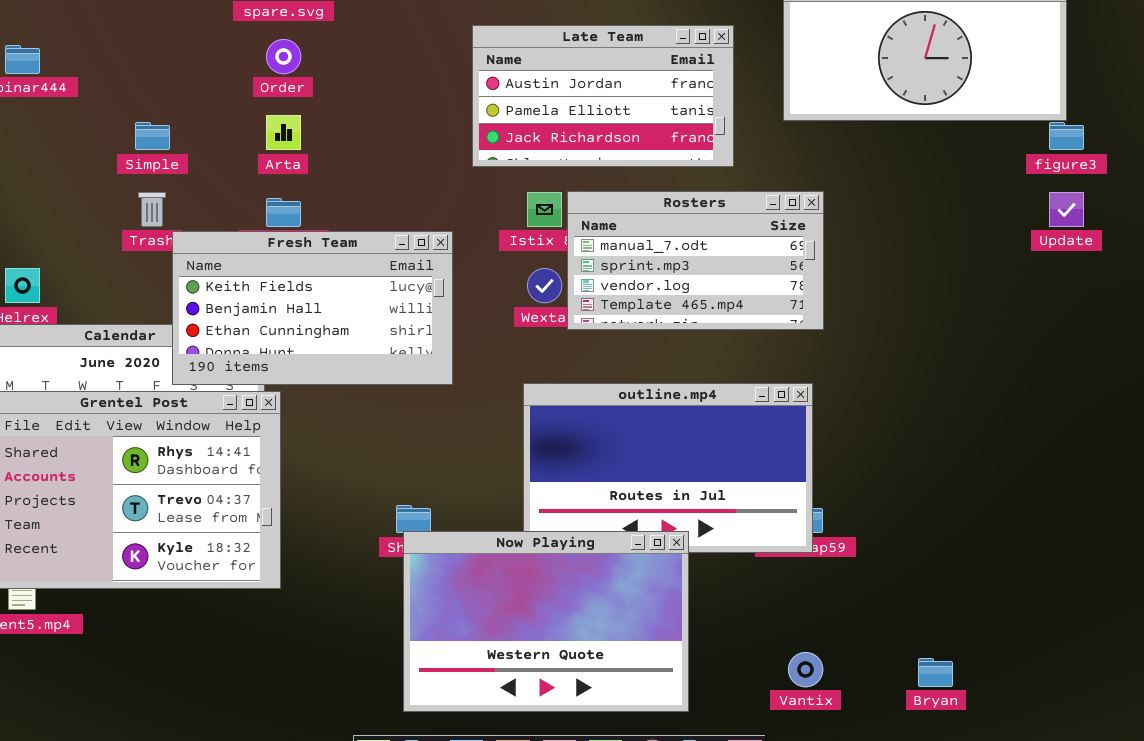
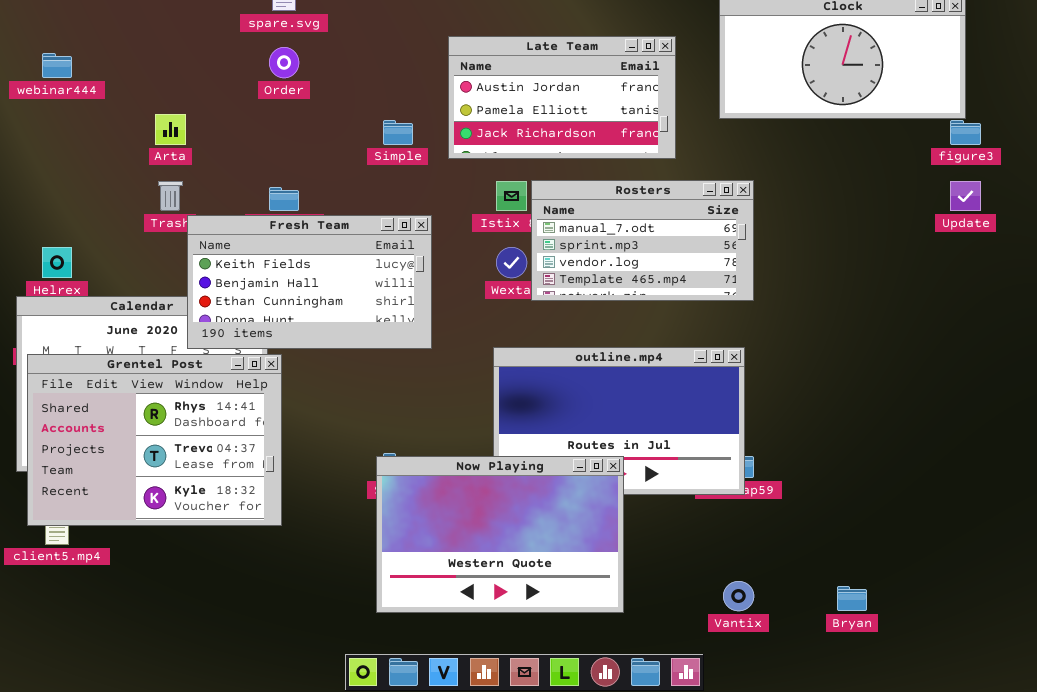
Arta: [266,115,301,150] -> [155,114,186,145], moved
Simple: [135,122,170,150] -> [383,120,413,145], moved
Now Playing: [403,531,689,712] -> [376,456,624,613], moved

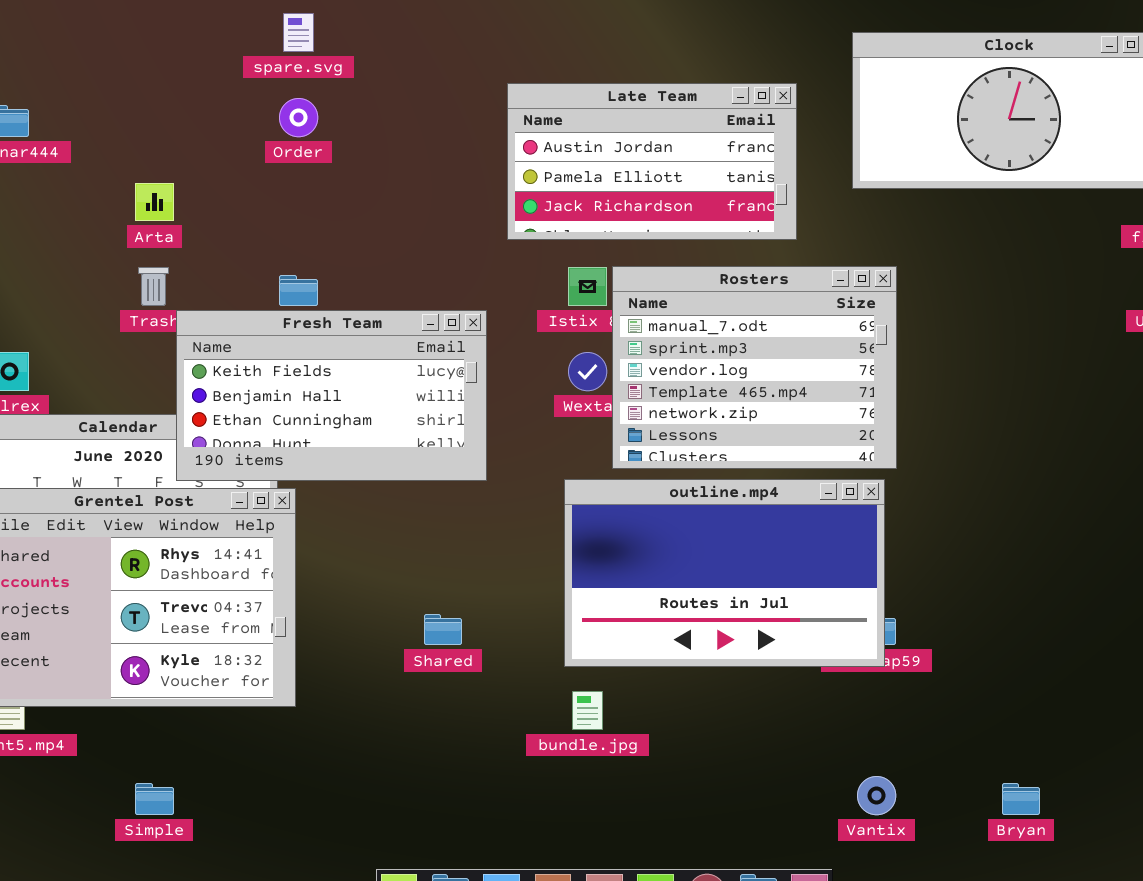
Simple: [383,120,413,145] -> [135,783,174,815], moved
Rosters: [531,180,754,301] -> [612,266,897,469], resized
Now Playing: [376,456,624,613] -> none, closed

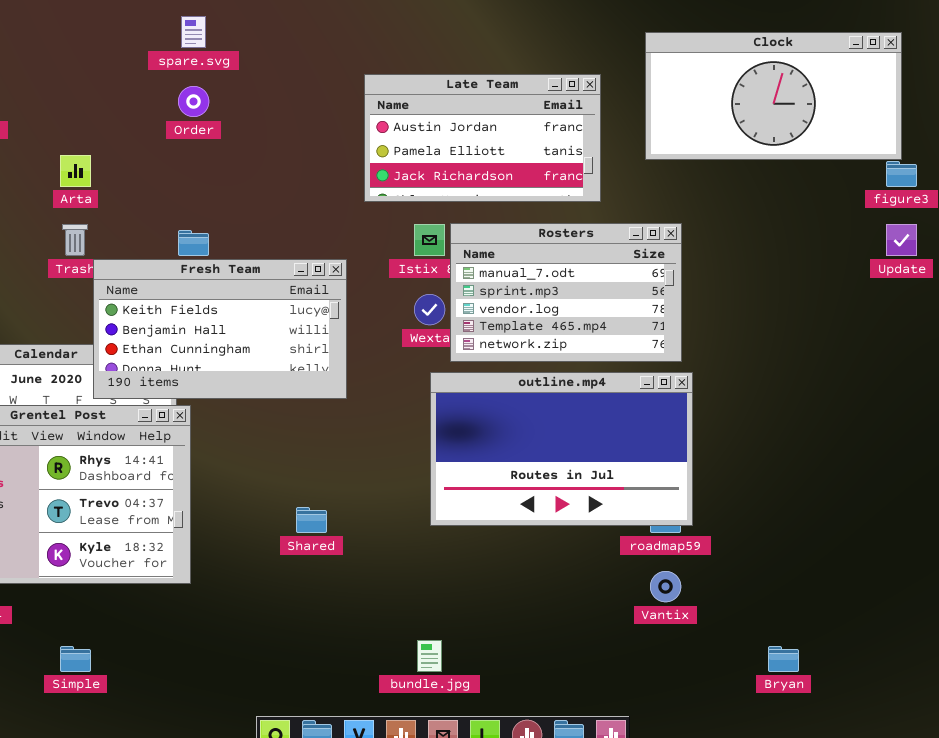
Rosters: [612,266,897,469] -> [450,223,682,362], resized
outline.mp4: [564,479,885,667] -> [430,372,693,526], moved
bundle.jpg: [572,691,603,730] -> [417,640,442,672], moved
Vantix: [857,776,896,815] -> [650,571,681,602], moved

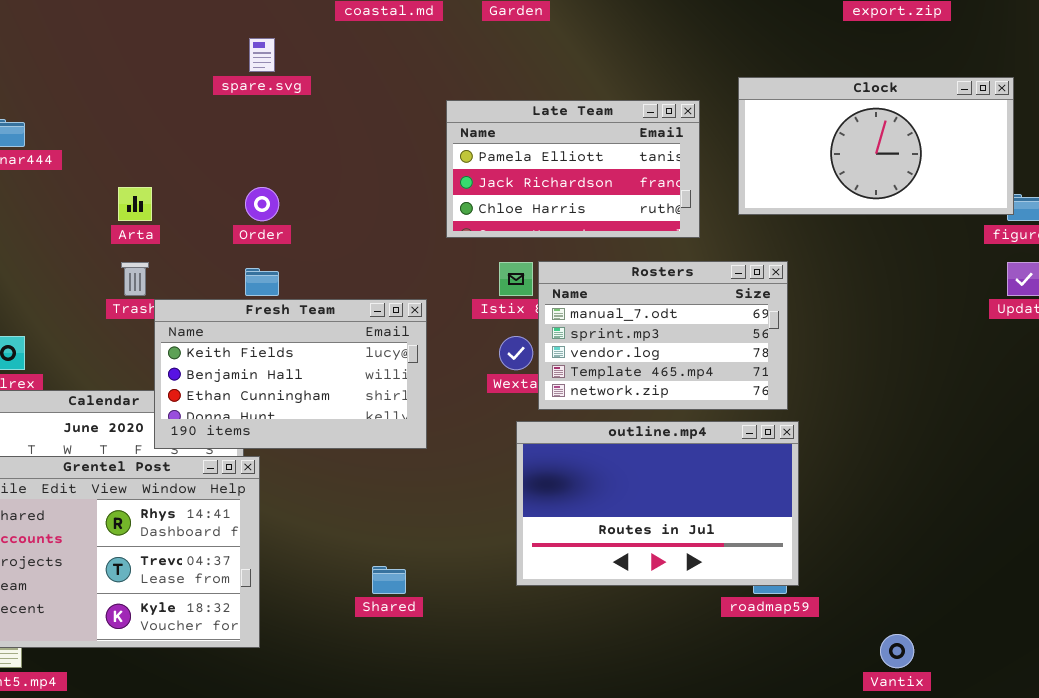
Clock: [645,32,902,160] -> [738,77,1014,215], moved
Late Team: [364,74,601,202] -> [446,100,700,238], scrolled down 1 row
Order: [178,86,209,117] -> [245,187,279,221], moved
Vantix: [650,571,681,602] -> [880,634,914,668], moved

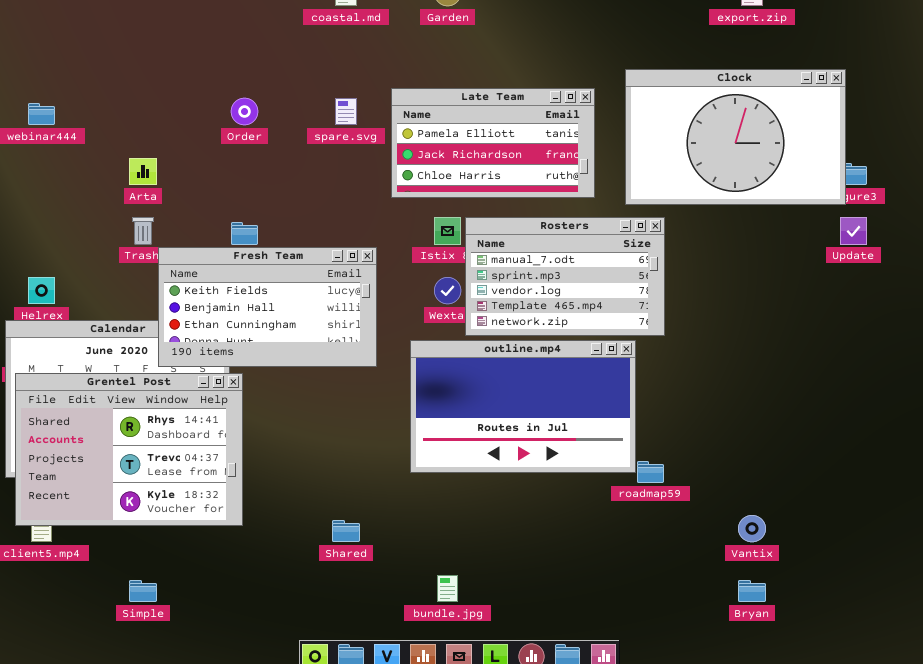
spare.svg: [249,38,275,72] -> [335,98,357,125], moved
Clock: [738,77,1014,215] -> [625,69,846,205], resized
Order: [245,187,279,221] -> [231,98,258,125], moved
outline.mp4: [516,421,799,586] -> [410,340,636,473], moved
Shared: [372,566,406,594] -> [332,520,360,542], moved

